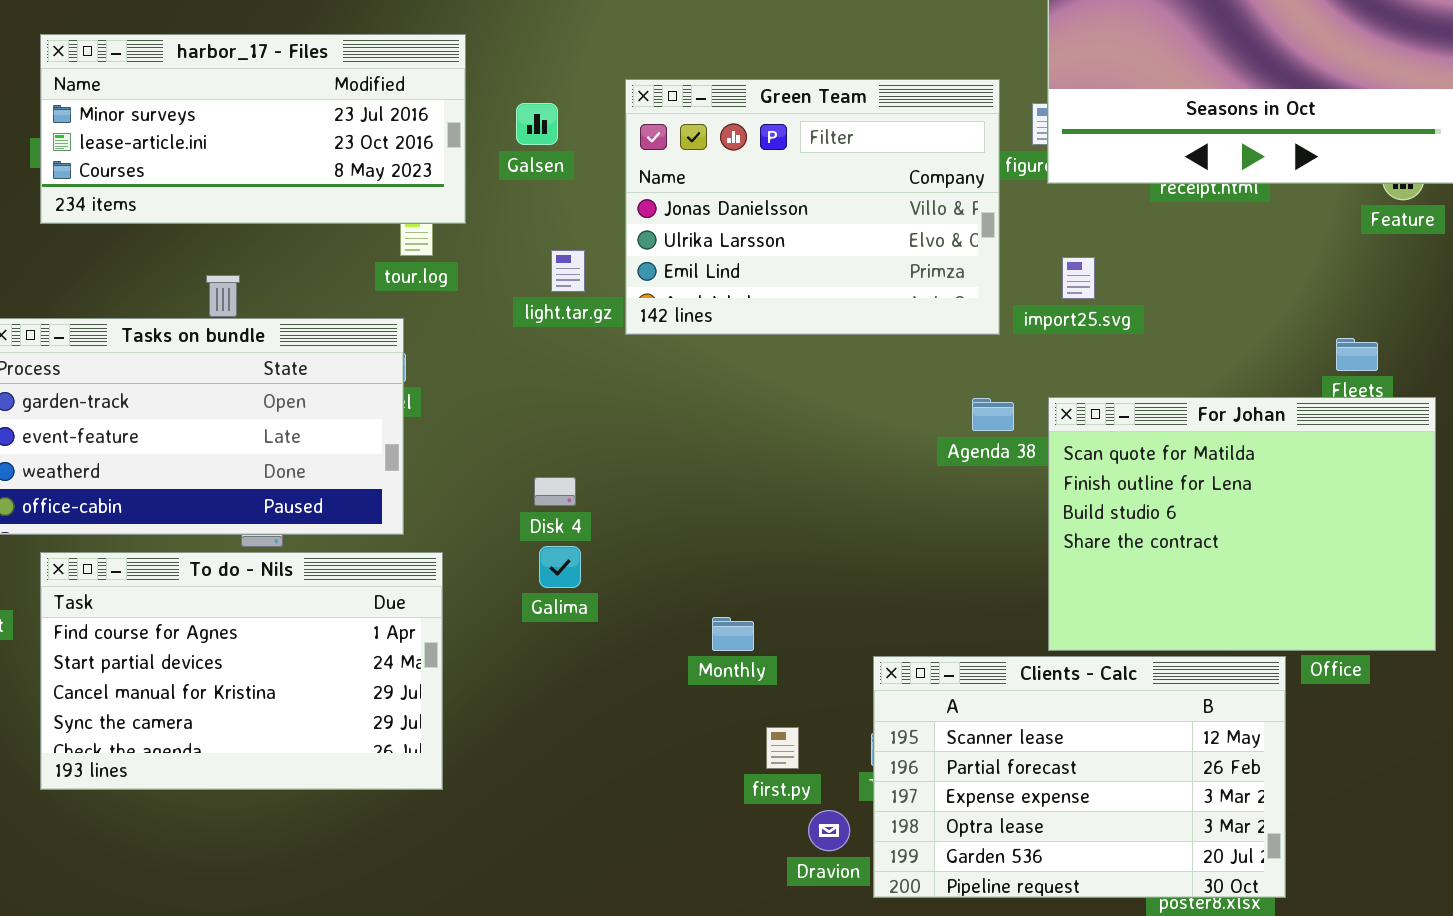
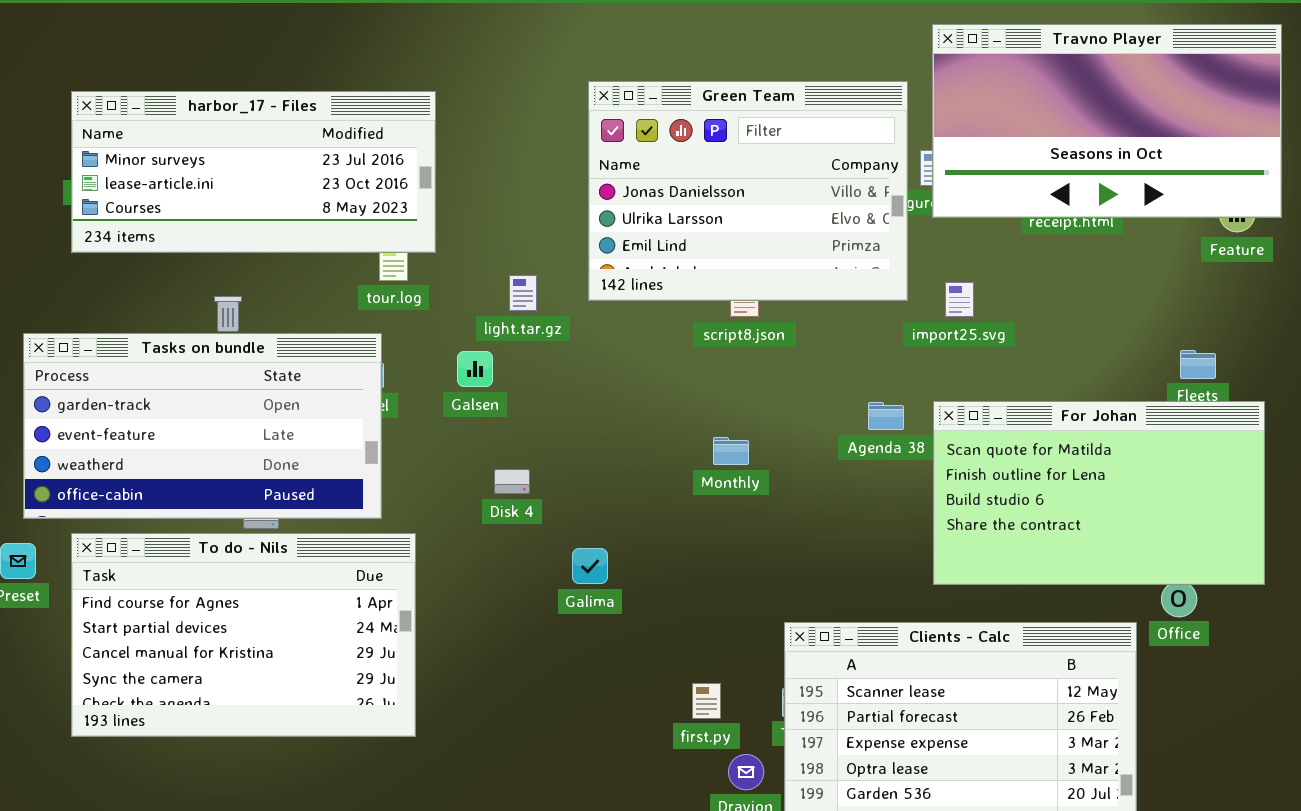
Green Team: [625,79,1000,335] -> [588,81,908,301], moved
Galsen: [516,103,558,145] -> [457,351,493,387], moved
For Johan: [1048,397,1436,651] -> [933,401,1265,585], resized
Galima: [539,546,581,588] -> [572,548,608,584], moved
Monthly: [712,617,754,651] -> [713,437,749,465], moved

